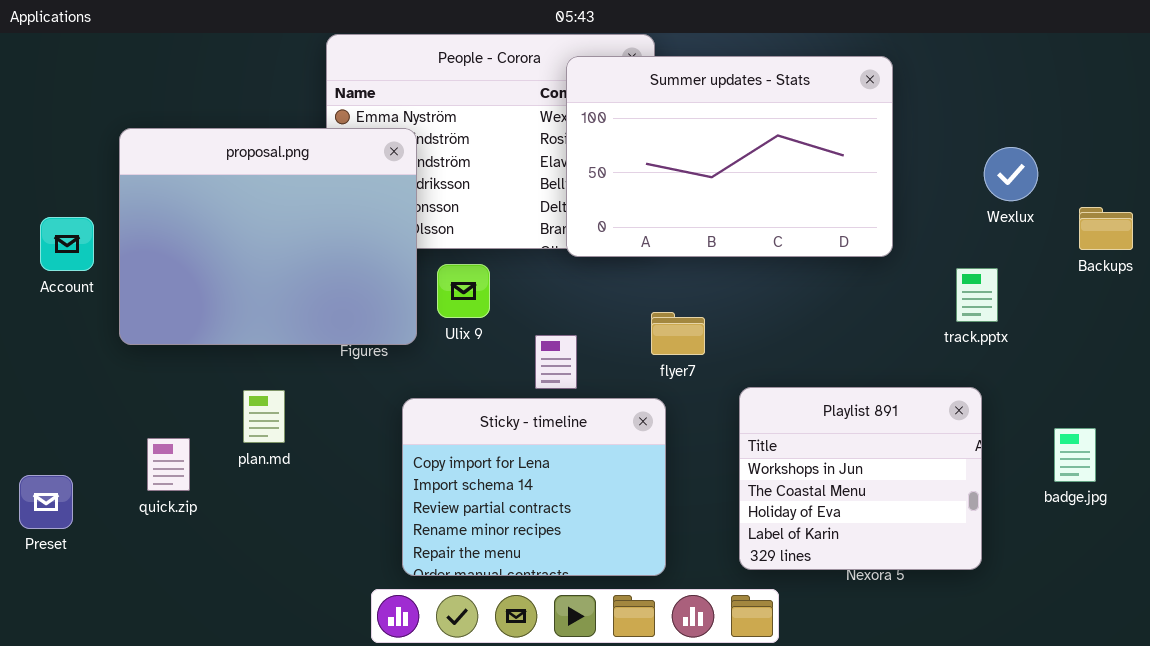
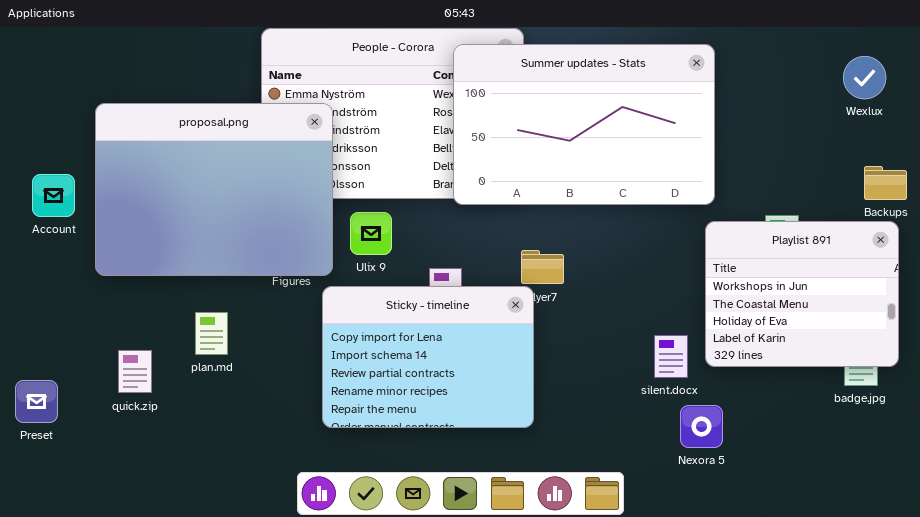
Wexlux: [984,147,1038,201] -> [843,56,886,99], moved
Playlist 891: [739,387,982,570] -> [705,221,899,367], moved
Sticky - timeline: [402,398,666,576] -> [322,286,534,428], moved

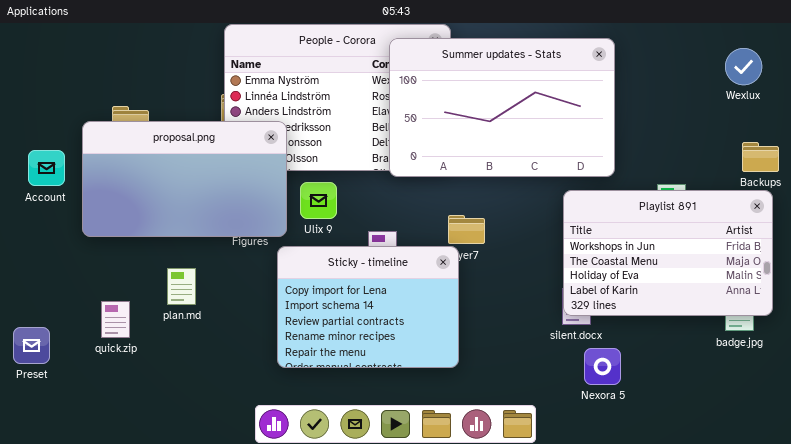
proposal.png: [95,103,333,276] -> [82,121,287,237], resized
Playlist 891: [705,221,899,367] -> [563,190,773,316], resized

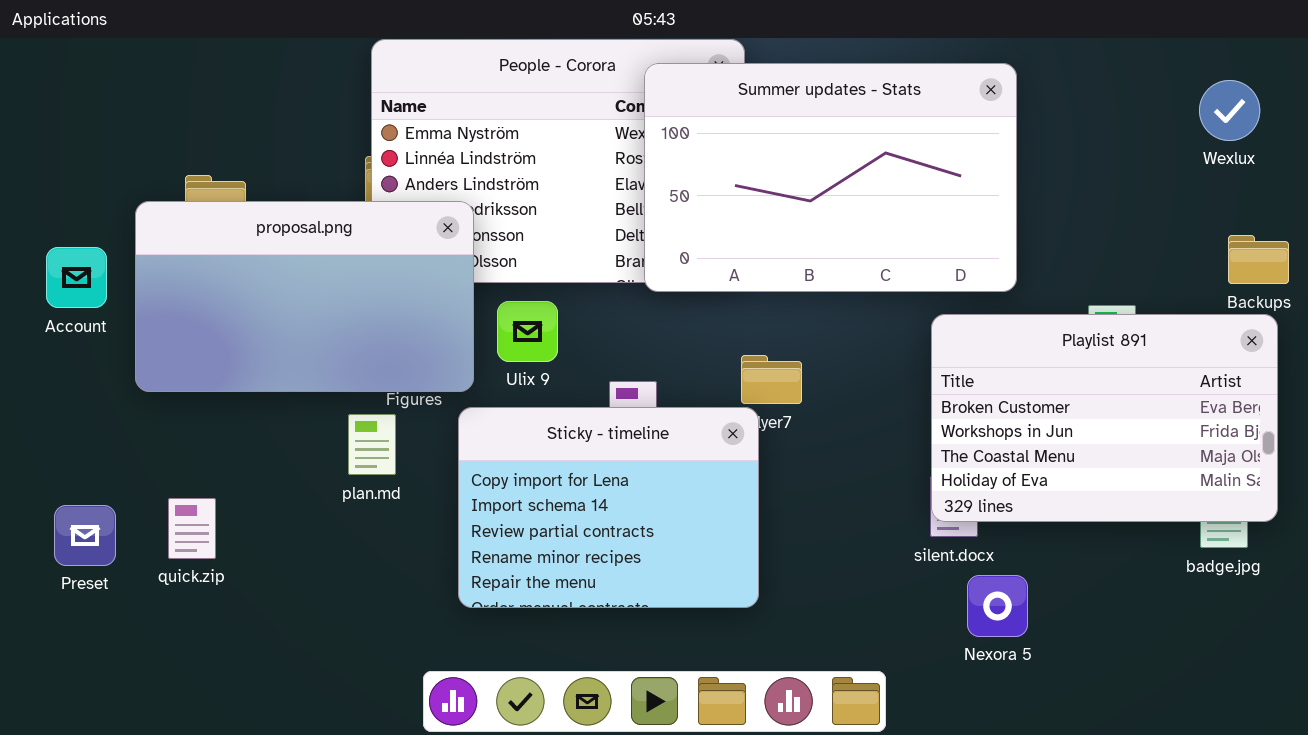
Playlist 891: [563,190,773,316] -> [931,314,1278,522], scrolled up 1 row
plan.md: [167,268,196,305] -> [348,414,396,475], moved
Preset: [13,327,50,364] -> [54,505,116,566], moved

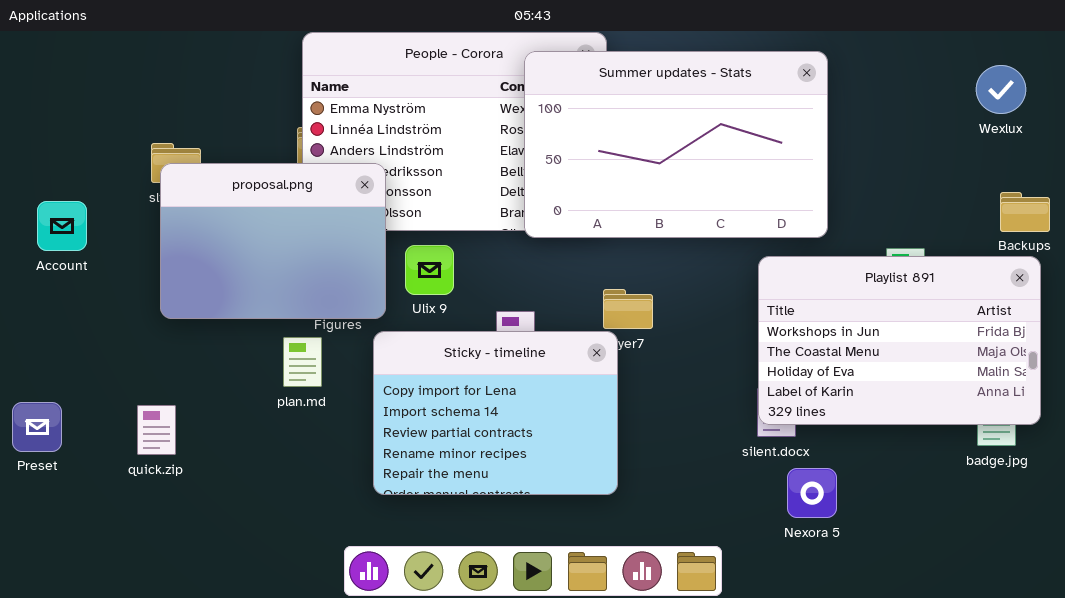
proposal.png: [135,201,474,392] -> [160,163,386,319], resized
Playlist 891: [931,314,1278,522] -> [758,256,1041,425], scrolled down 1 row
Preset: [54,505,116,566] -> [12,402,62,452], moved

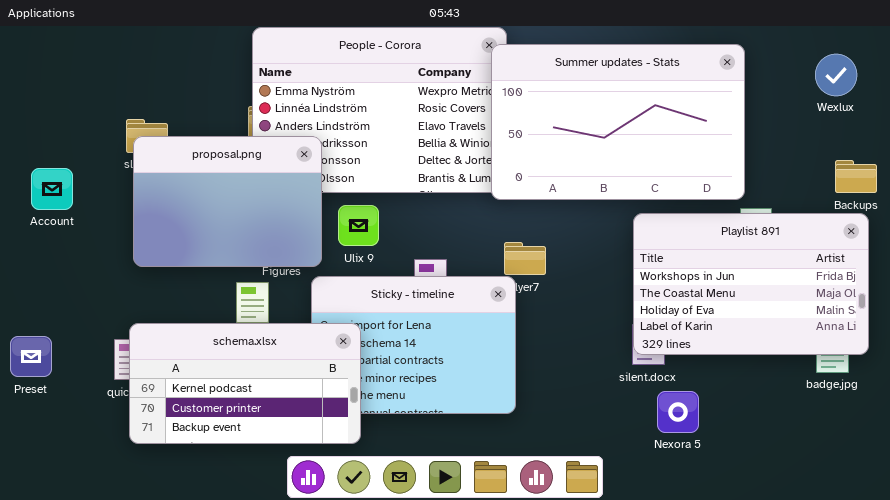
Summer updates - Stats: [524,51,828,238] -> [491,44,745,200], moved
schema.xlsx: none -> [129,323,361,444], opened

